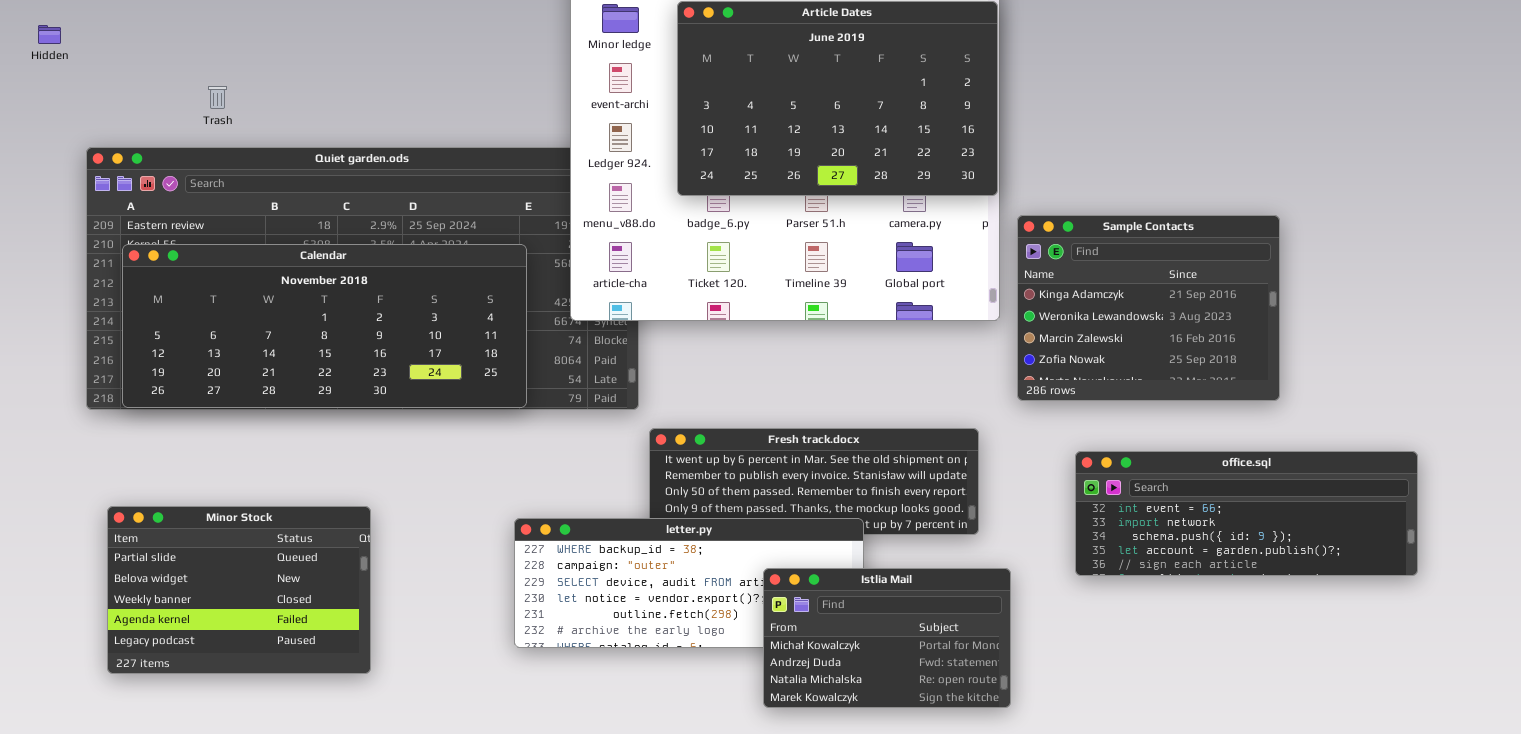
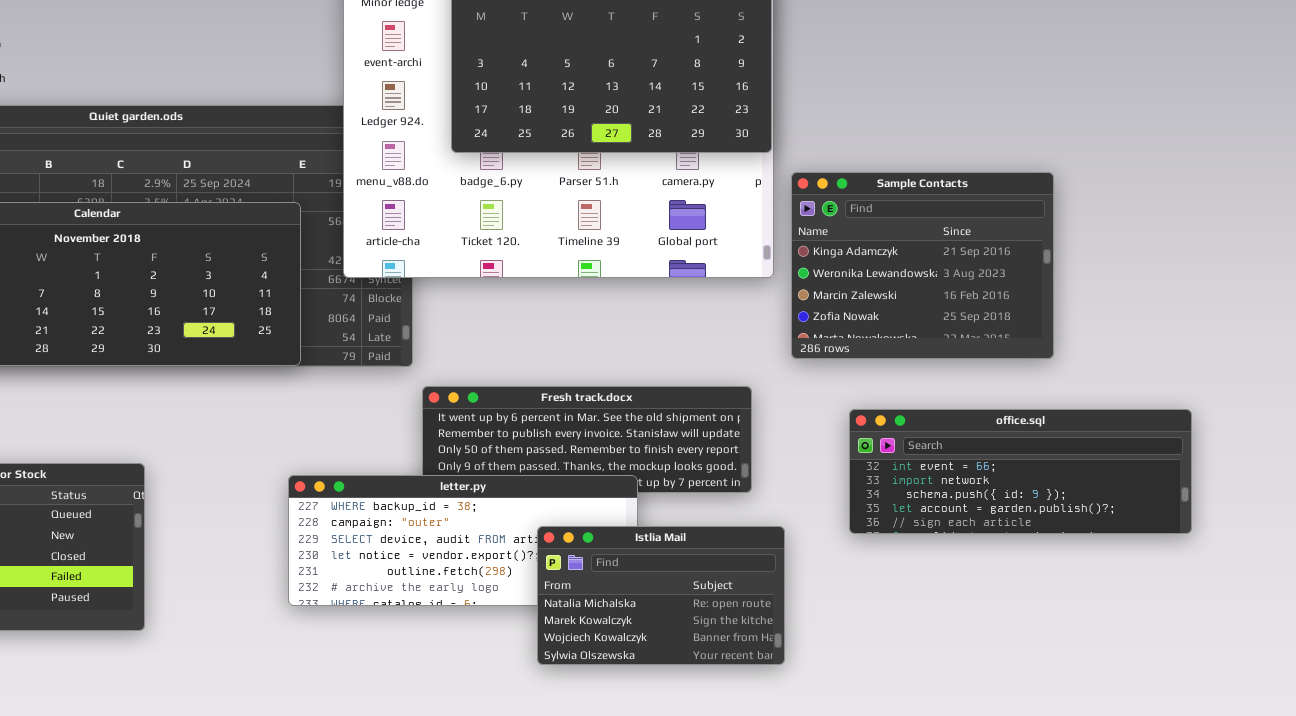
Istlia Mail: [763,568,1011,708] -> [537,526,785,665], scrolled down 2 rows

